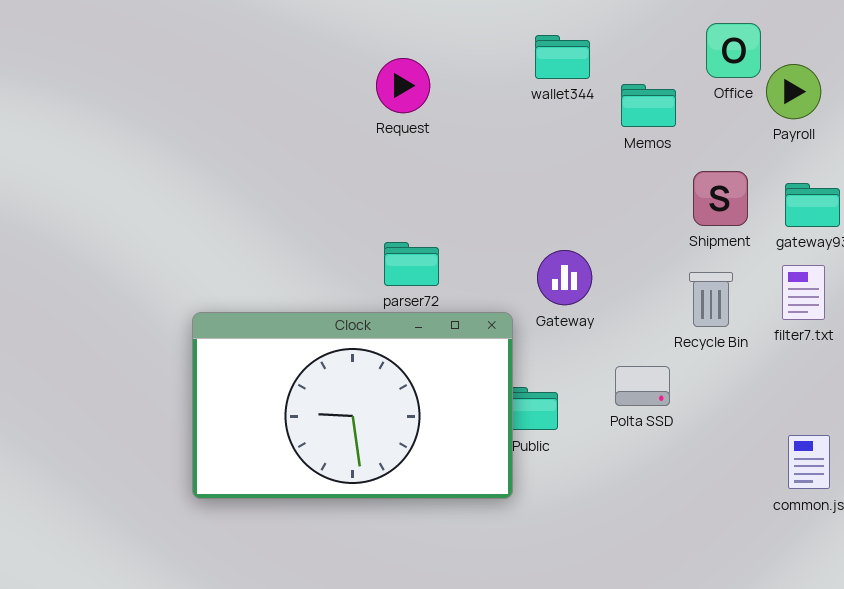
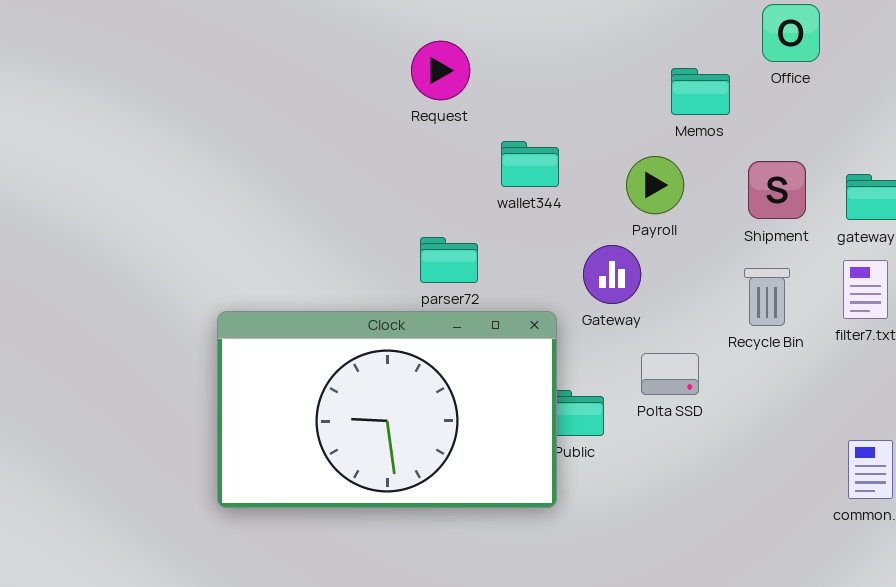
wallet344: [535,35,590,79] -> [501,141,559,187], moved
Payroll: [766,64,821,119] -> [626,156,684,214], moved
Polta SSD: [615,366,670,406] -> [641,353,699,395], moved

